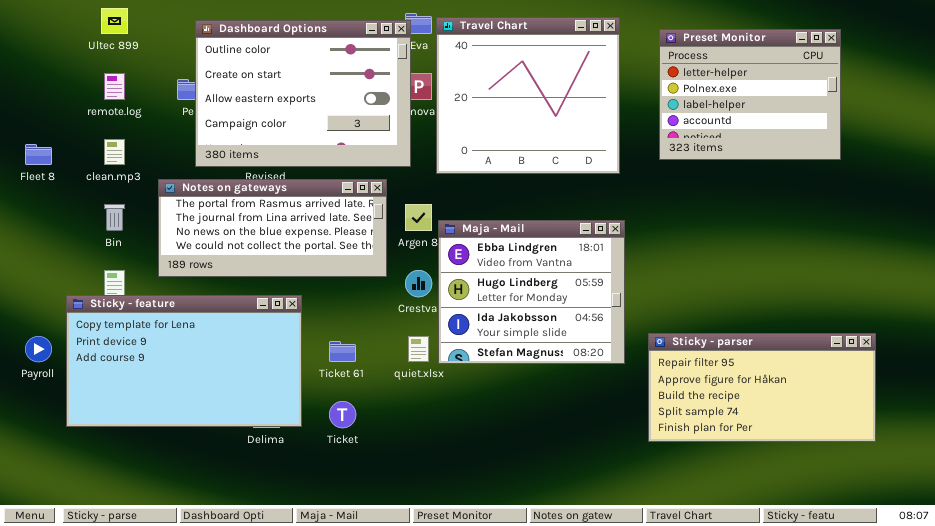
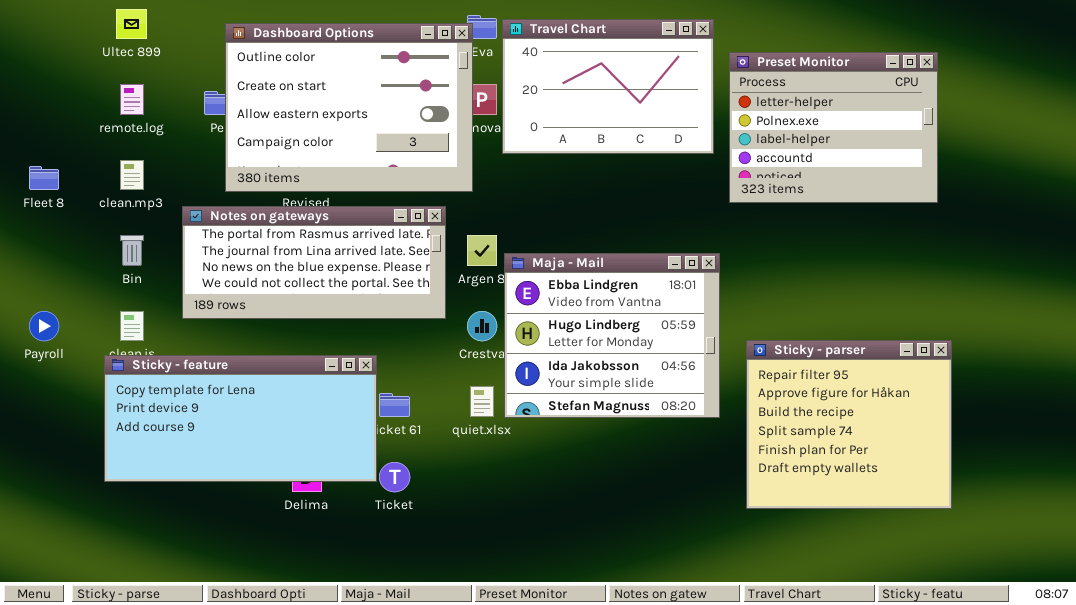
Travel Chart: [436,17,620,174] -> [502,19,714,154], resized
Preset Monitor: [659,29,841,160] -> [729,52,938,203], moved
Sticky - feature: [66,295,302,427] -> [104,355,377,482], moved, resized
Sticky - parser: [648,333,876,442] -> [746,340,952,509], resized
Payroll: [25,336,52,362] -> [29,311,59,341], moved

